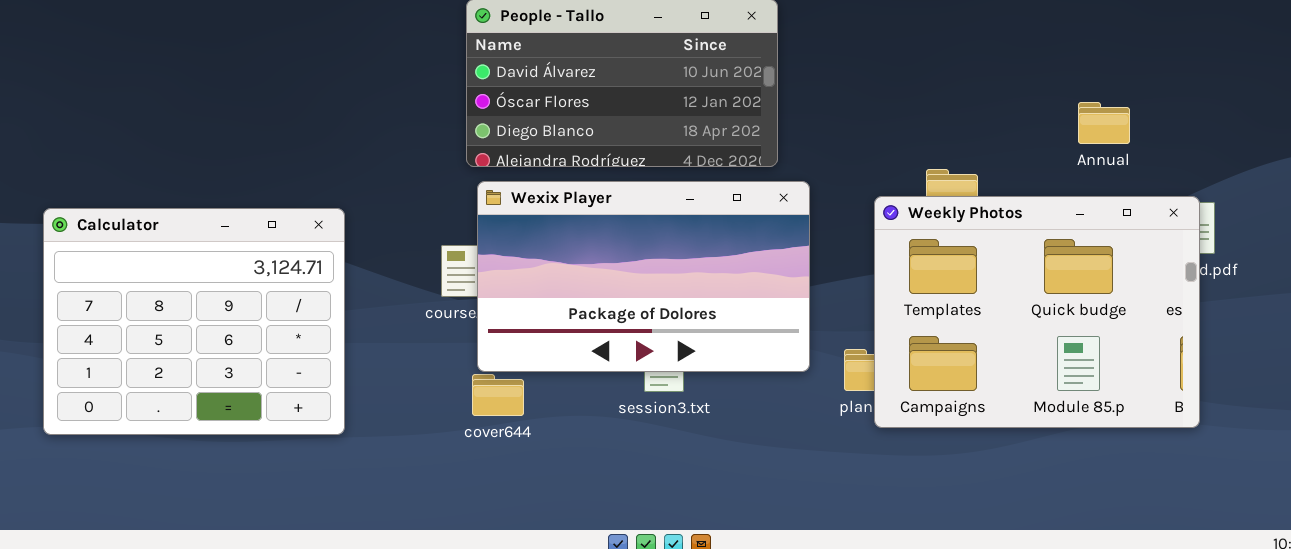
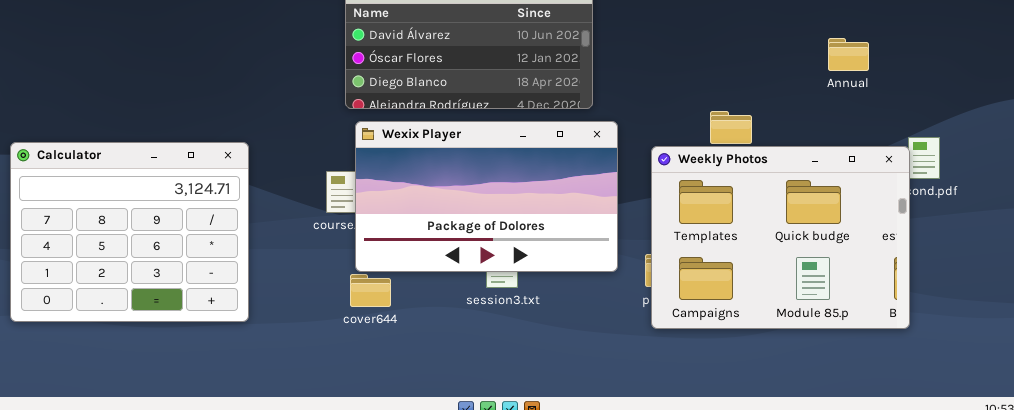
Annual: [1078,102,1130,144] -> [828,38,869,71], moved
Weekly Photos: [874,196,1200,428] -> [651,146,910,329], moved

